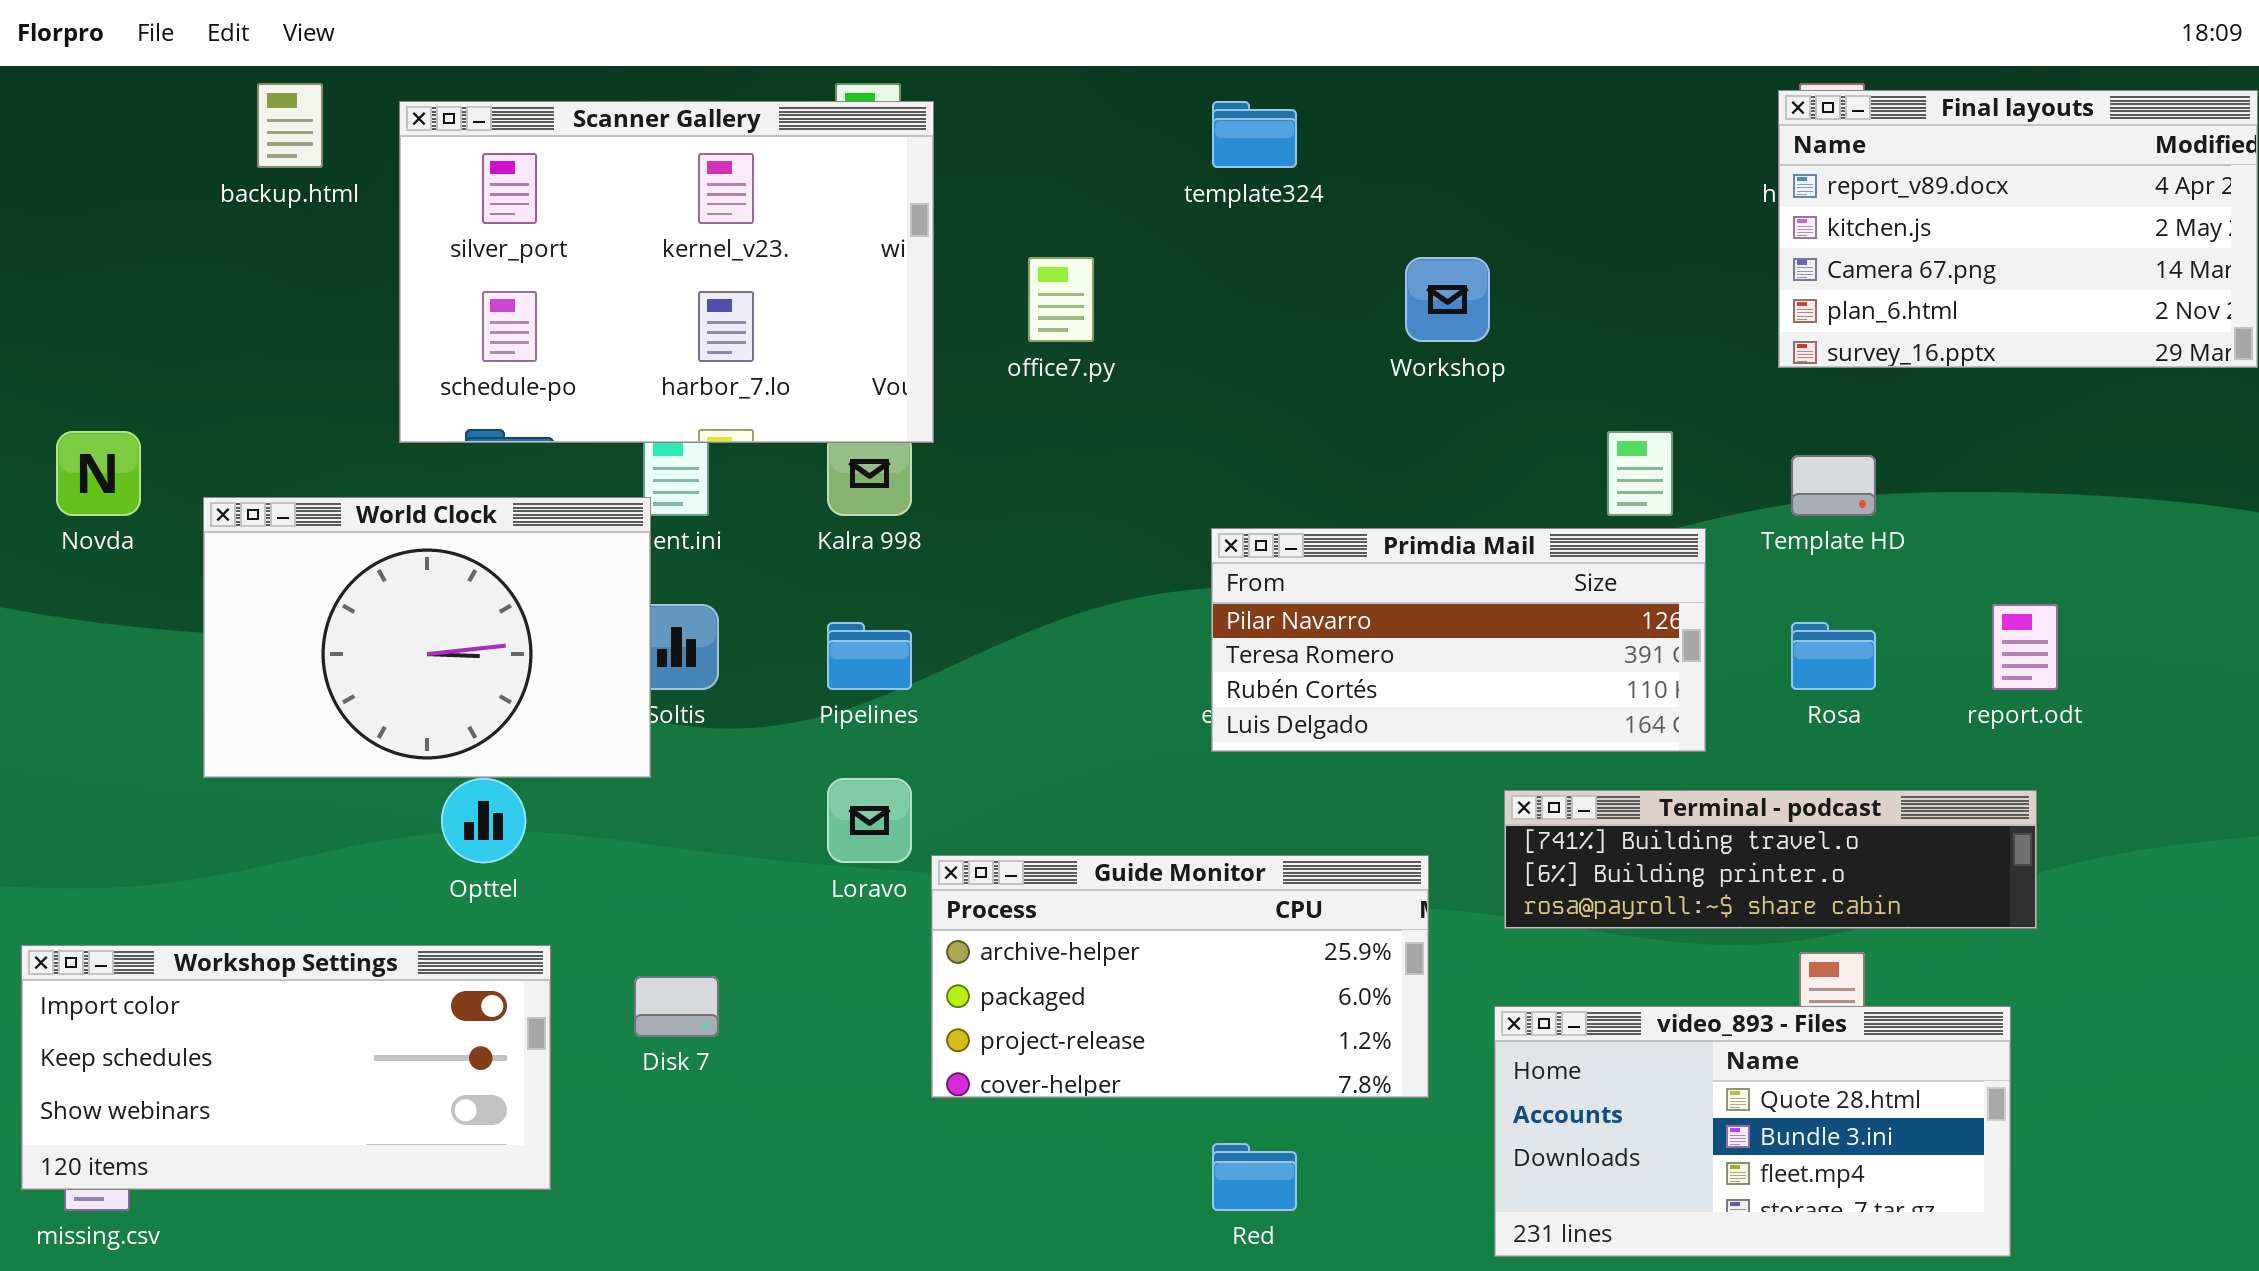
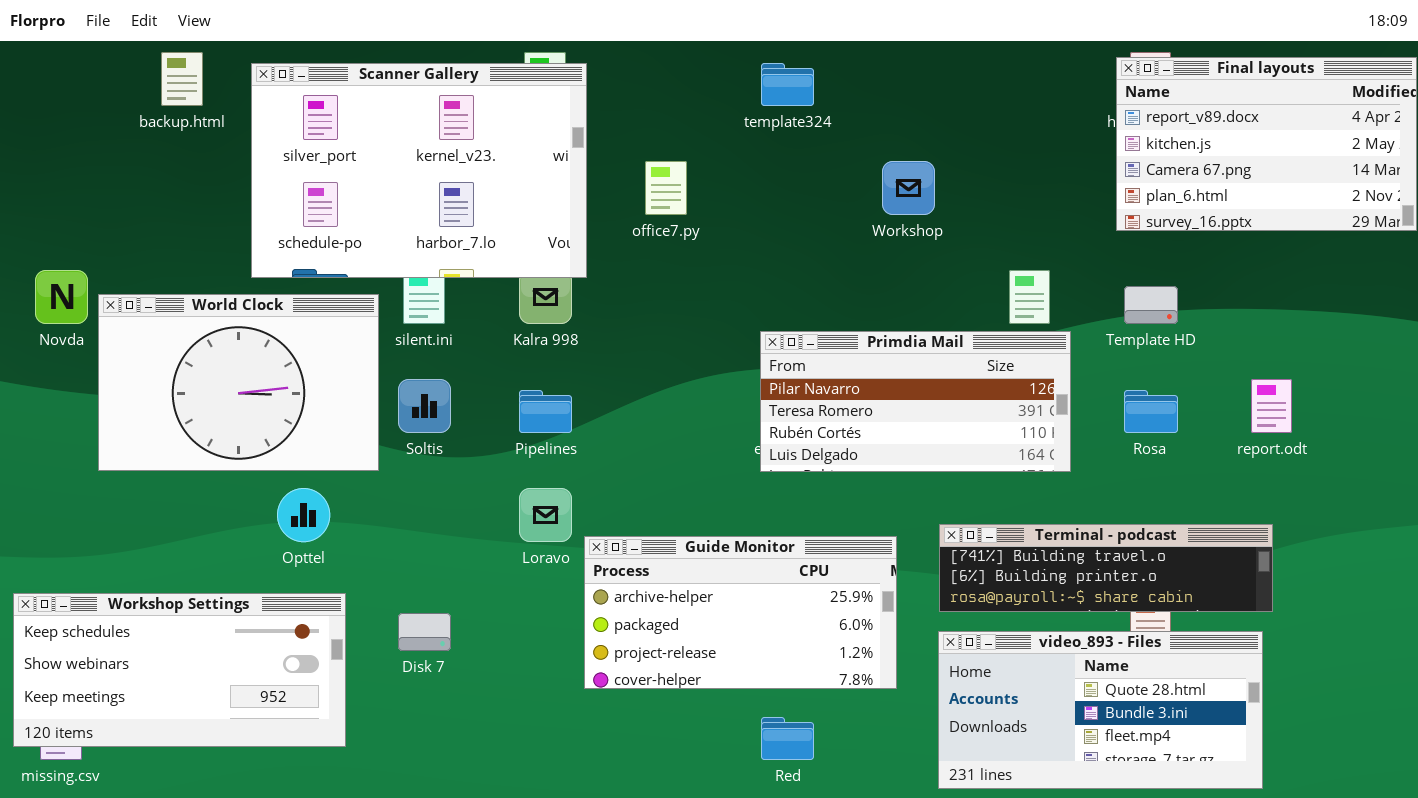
World Clock: [203,497,651,778] -> [98,294,379,471], moved
Terminal - podcast: [1504,790,2037,929] -> [939,524,1273,612], moved
Workshop Settings: [21,945,551,1190] -> [13,593,346,747], scrolled down 1 row

